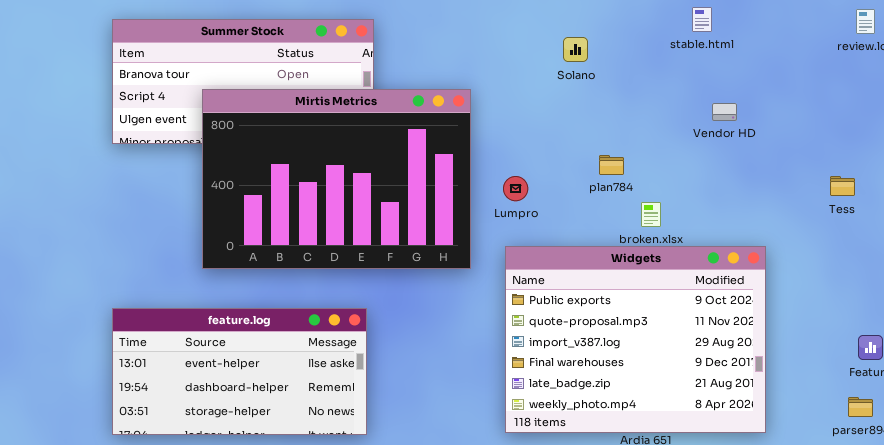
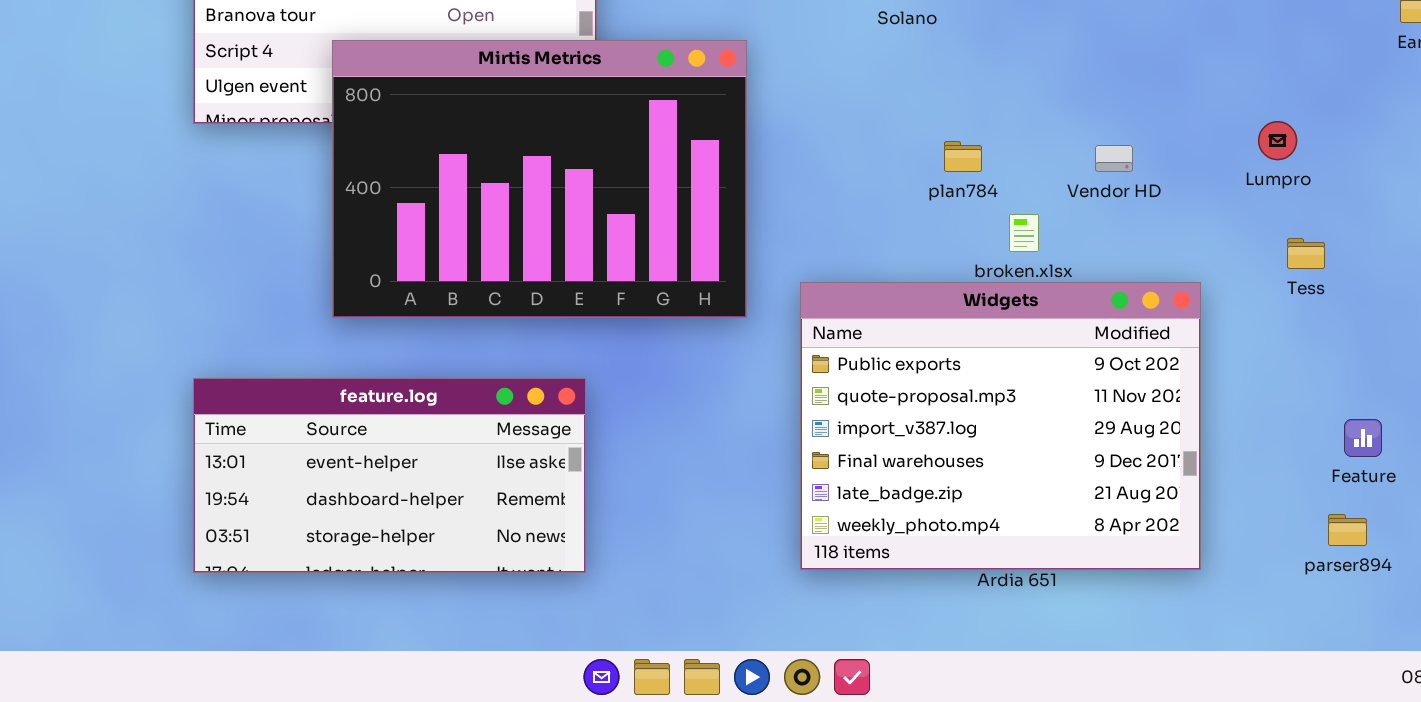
Vendor HD: [712,103,737,121] -> [1095,145,1133,172], moved
Lumpro: [503,176,528,201] -> [1258,121,1297,160], moved
Tess: [830,176,855,196] -> [1287,238,1325,269], moved

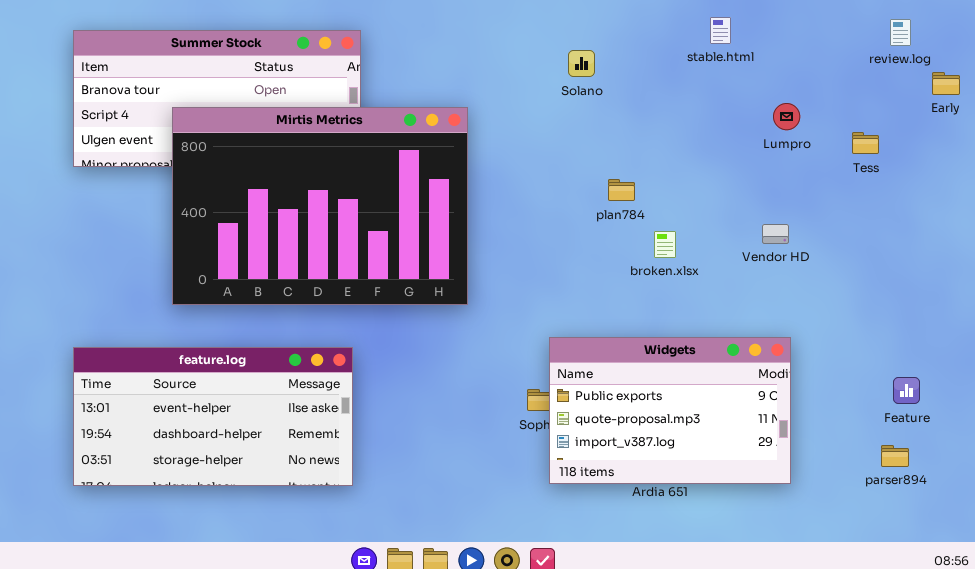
Lumpro: [1258,121,1297,160] -> [773,103,800,130], moved
Vendor HD: [1095,145,1133,172] -> [762,224,789,244], moved
Tess: [1287,238,1325,269] -> [852,132,879,154], moved
Widgets: [800,282,1201,570] -> [549,337,791,484], resized

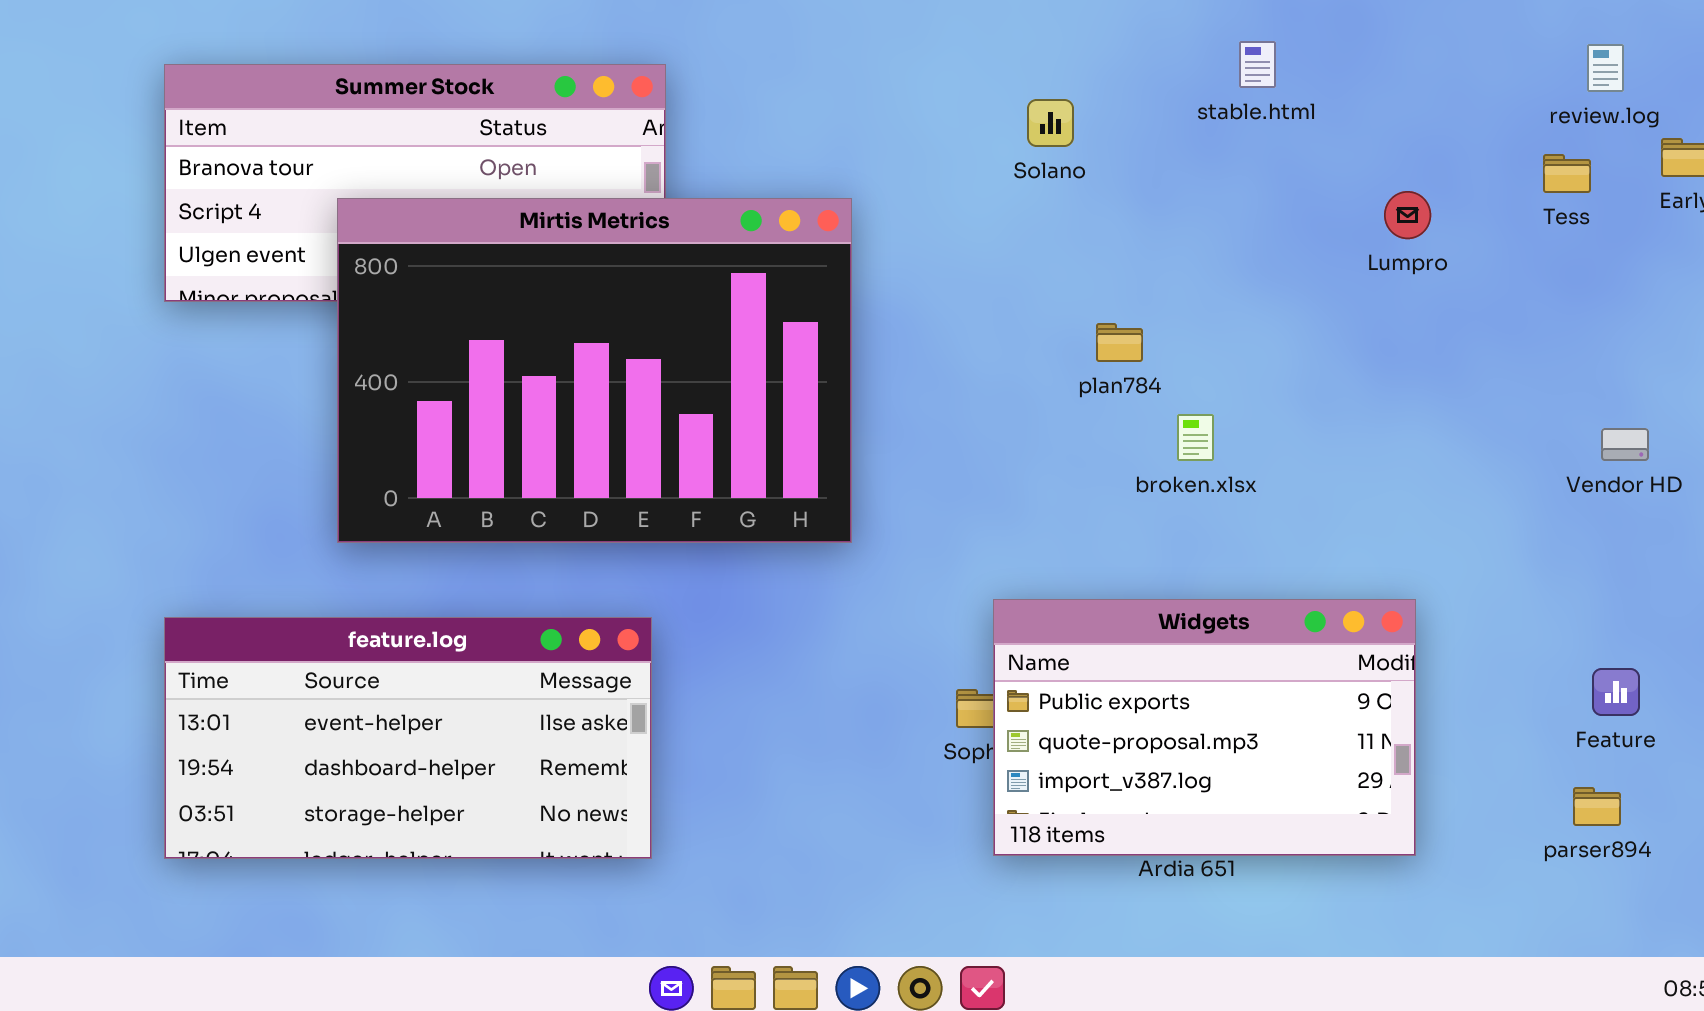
stable.html: [710,17,731,44] -> [1239,41,1276,88], moved
Tess: [852,132,879,154] -> [1543,154,1591,193], moved
Vendor HD: [762,224,789,244] -> [1601,428,1649,461], moved

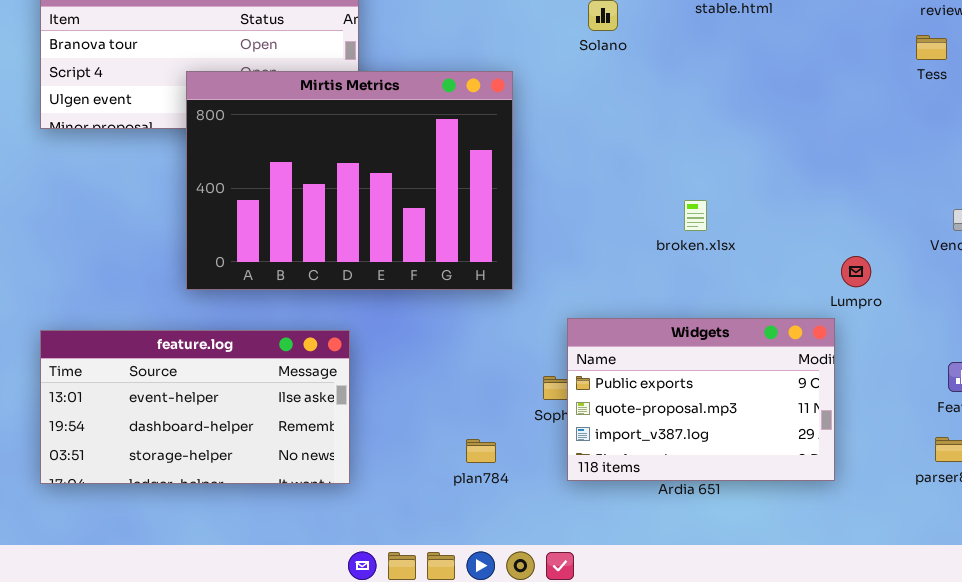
Lumpro: [1384,191,1431,239] -> [841,256,871,287], moved
Mirtis Metrics: [337,198,852,543] -> [186,71,513,290], moved
plan784: [1096,323,1143,362] -> [466,439,496,463], moved

